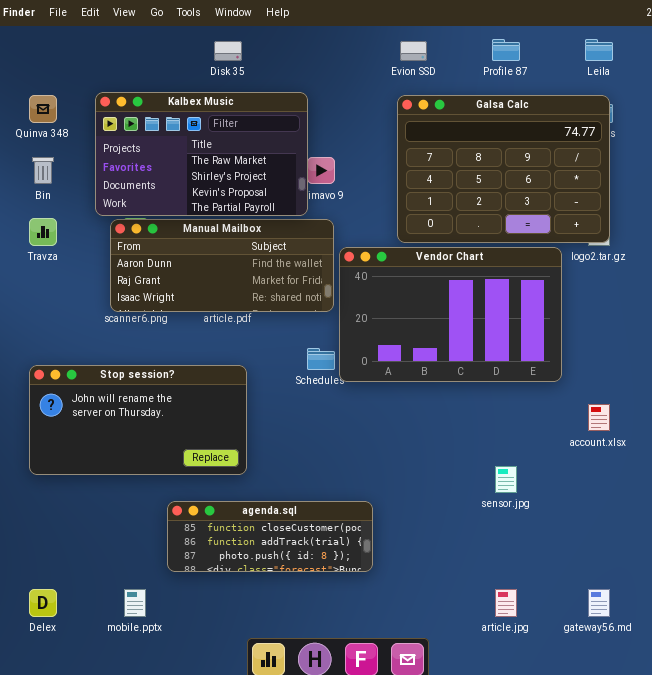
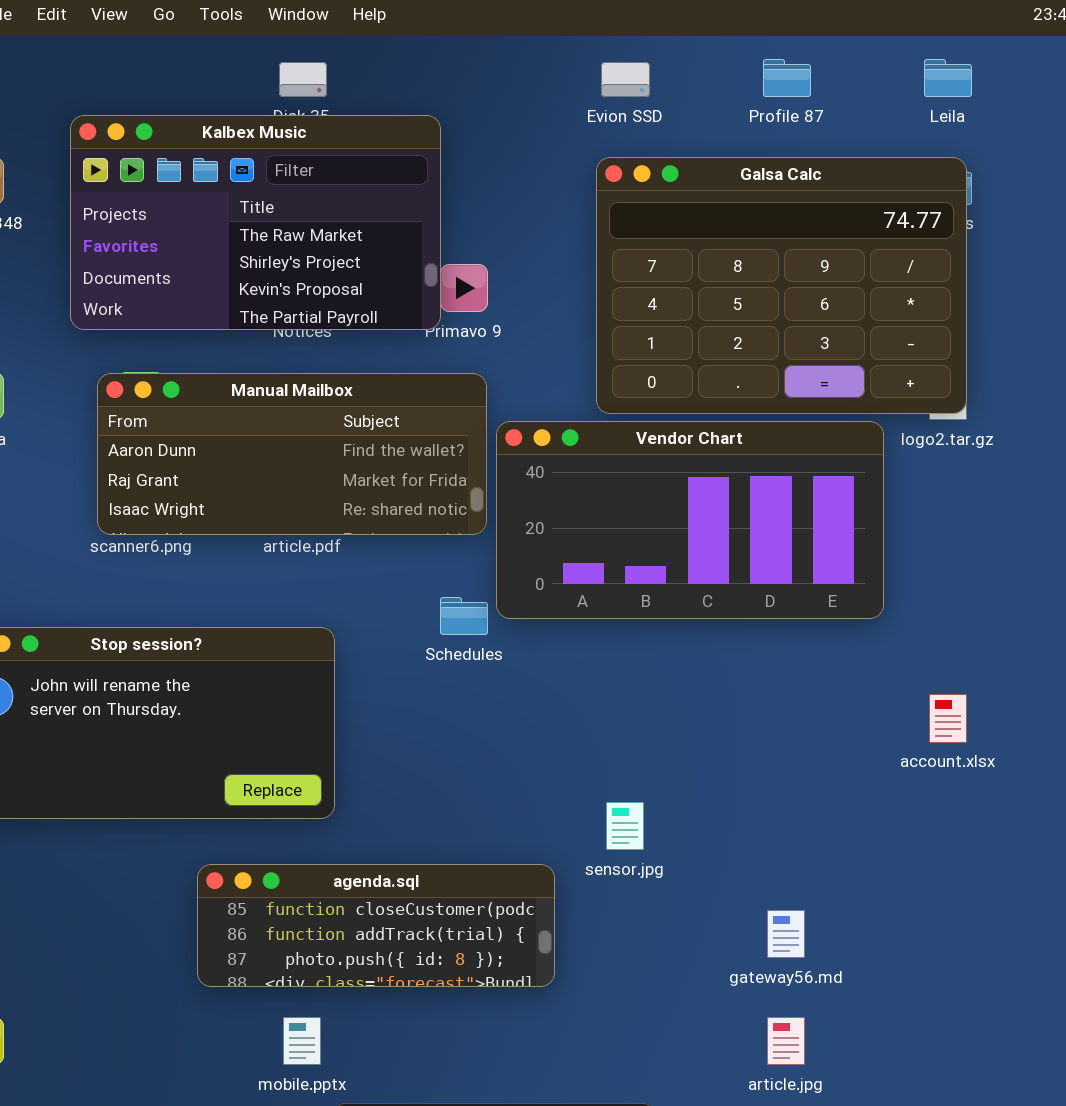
Kalbex Music: [95,92,308,216] -> [70,115,441,330], moved
Vendor Chart: [339,247,562,382] -> [496,421,884,619], resized
sensor.jpg: [495,466,517,493] -> [606,802,644,850], moved
mobile.pptx: [124,589,146,617] -> [283,1017,321,1065], moved
gateway56.md: [588,589,610,617] -> [767,910,805,958], moved

